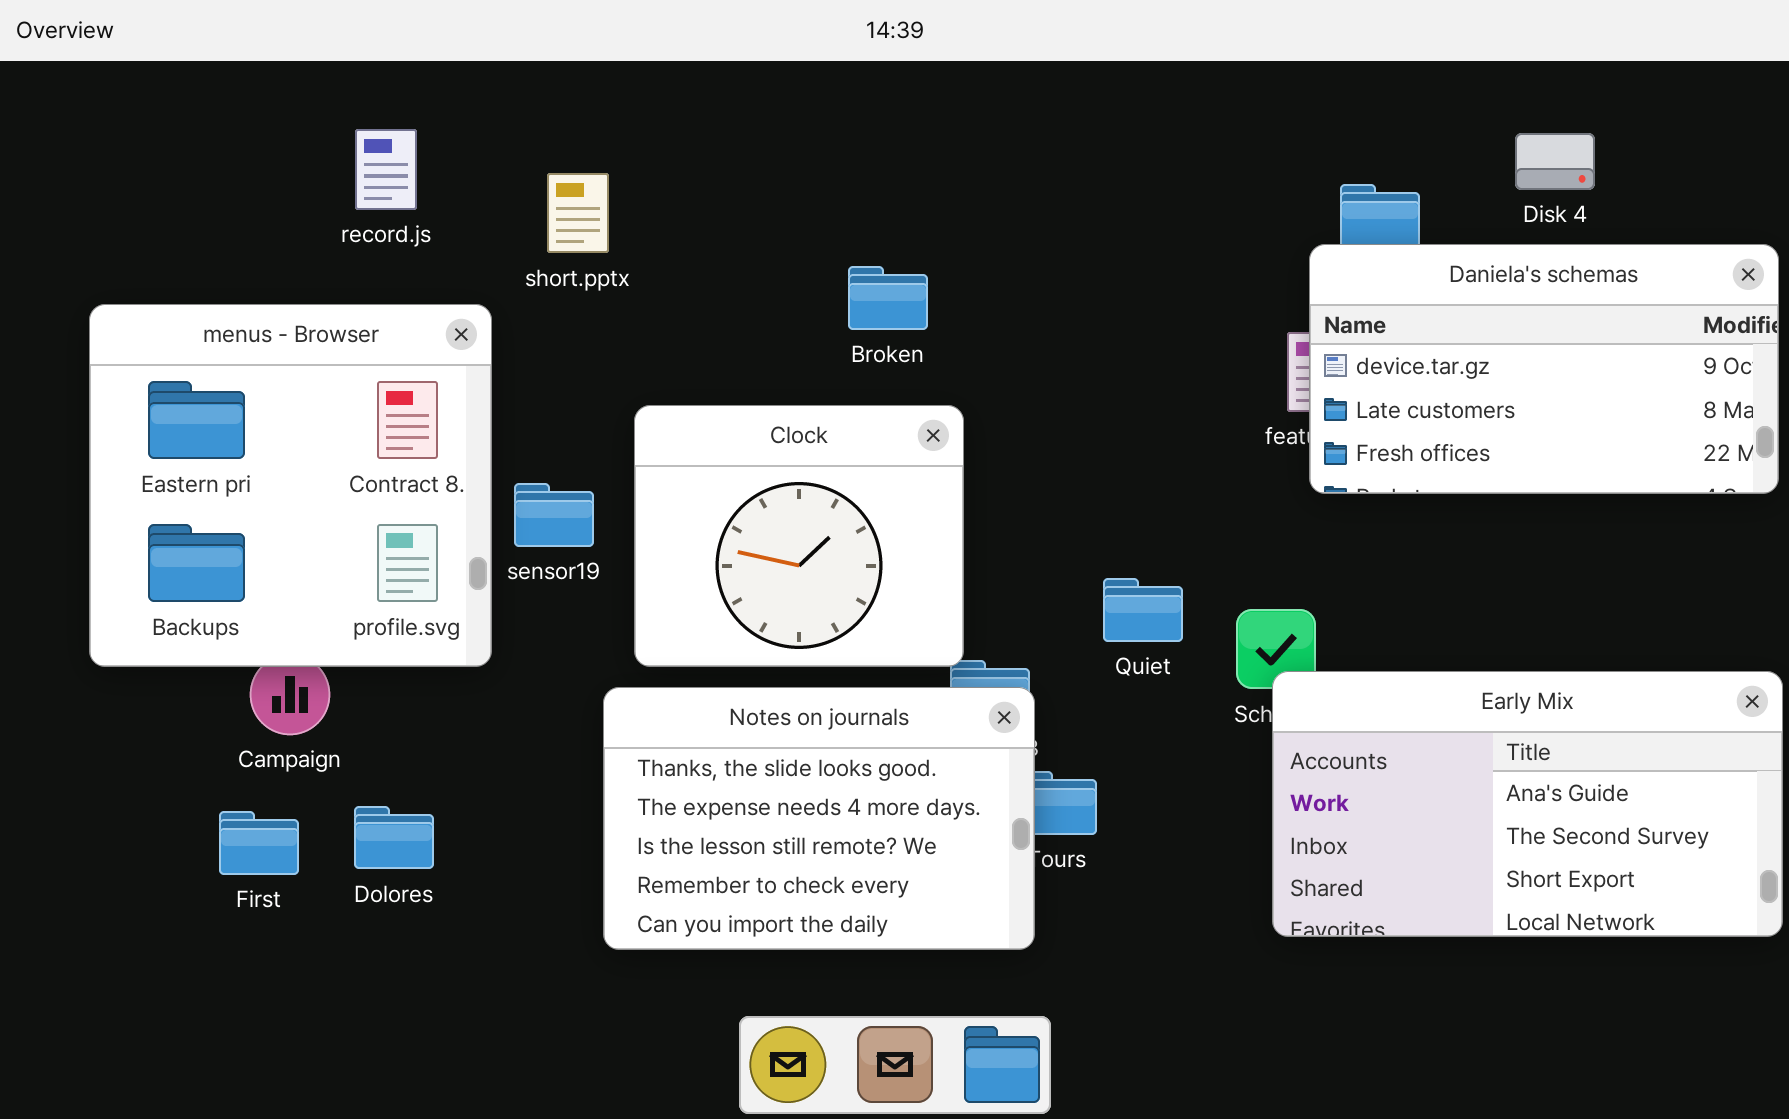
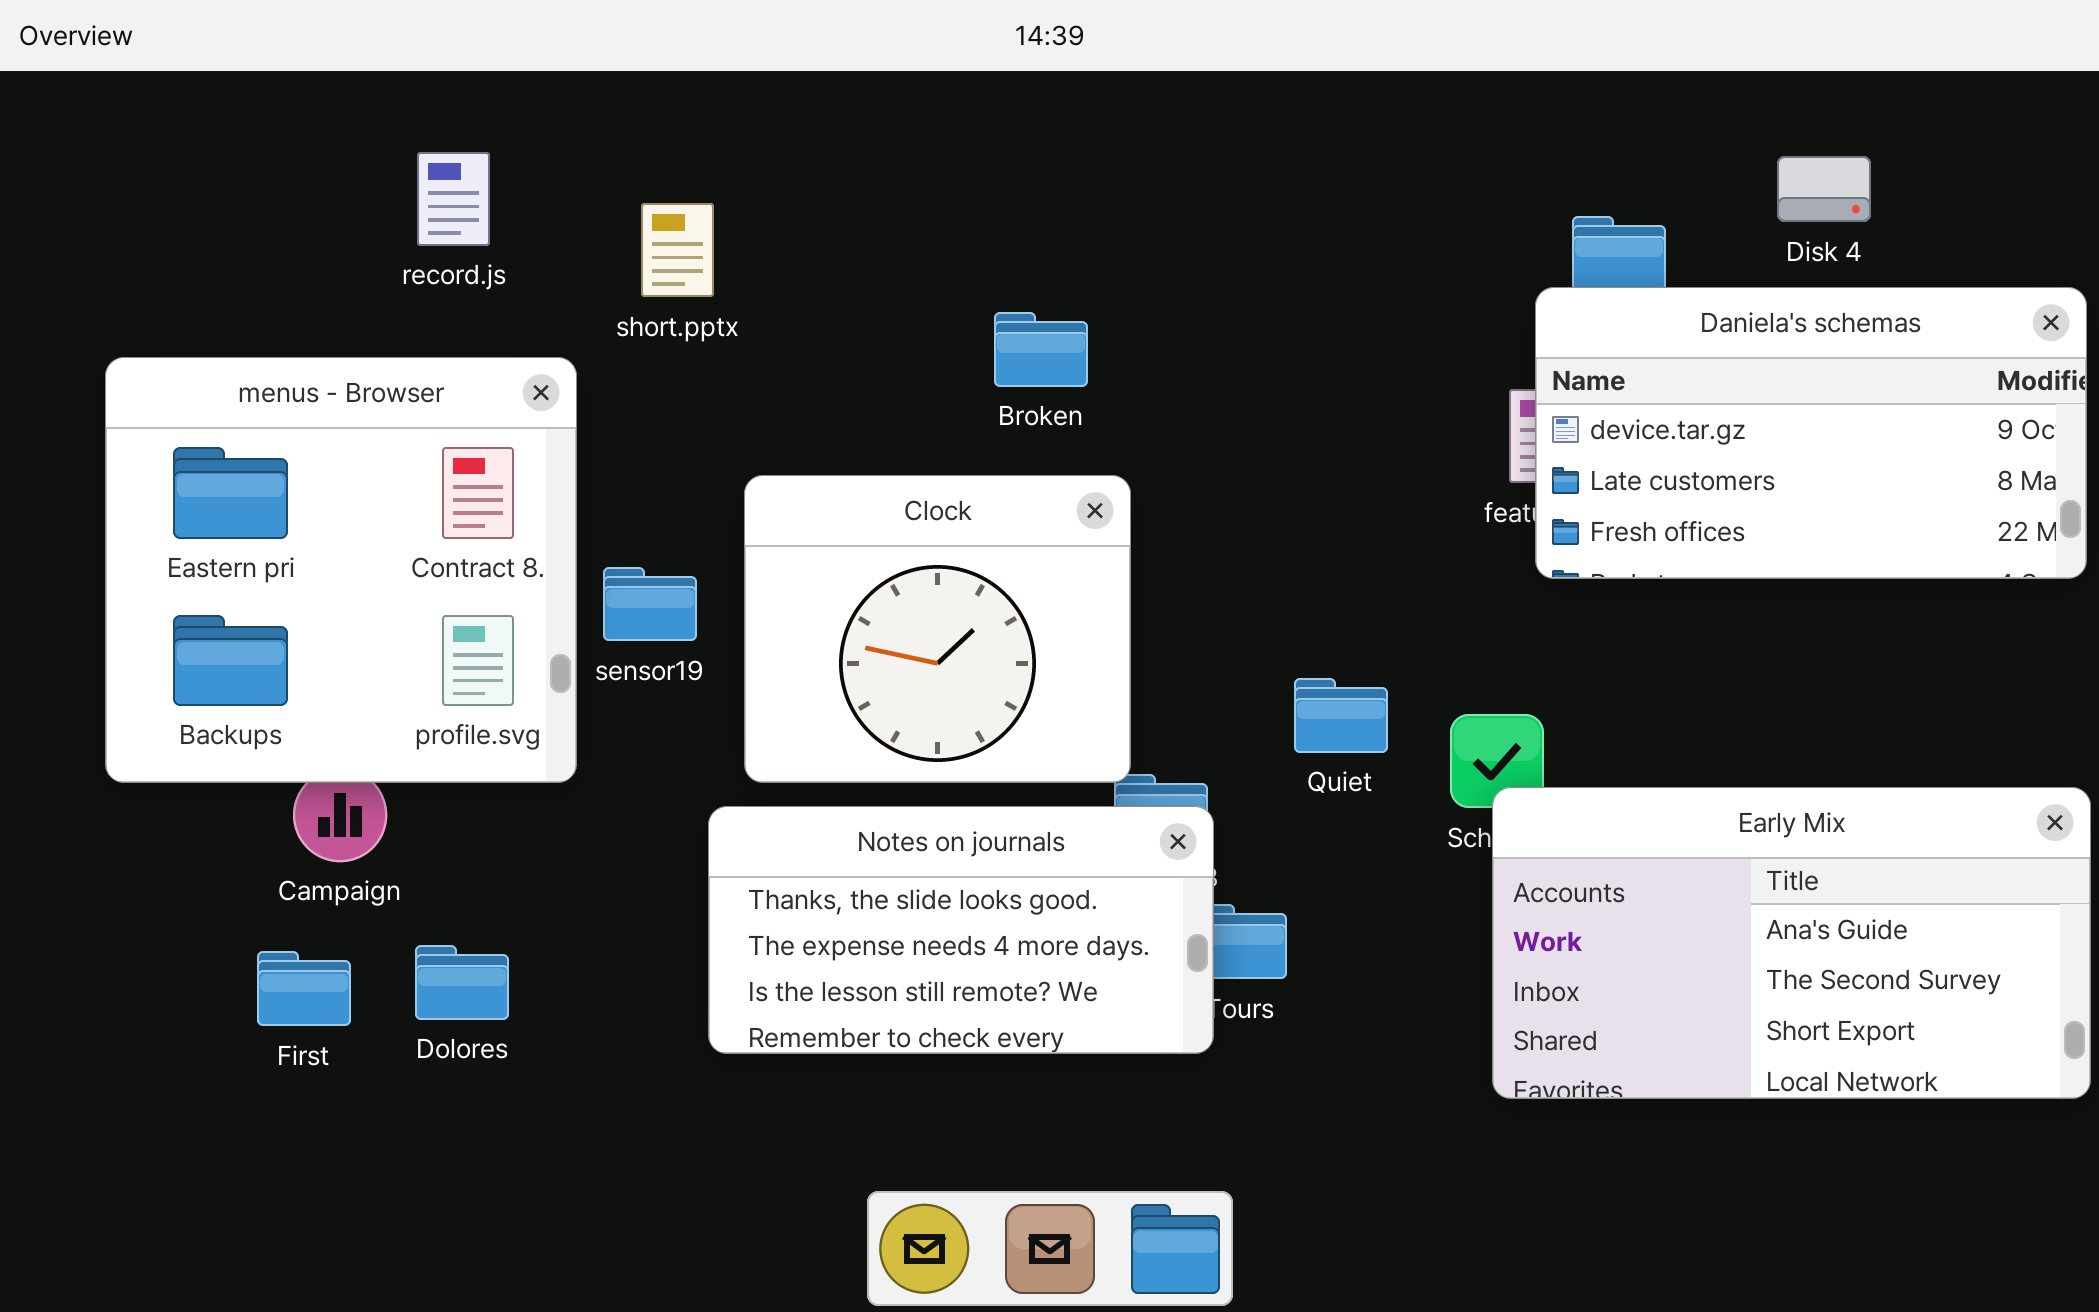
Notes on journals: [603,687,1035,950] -> [708,806,1214,1054], resized

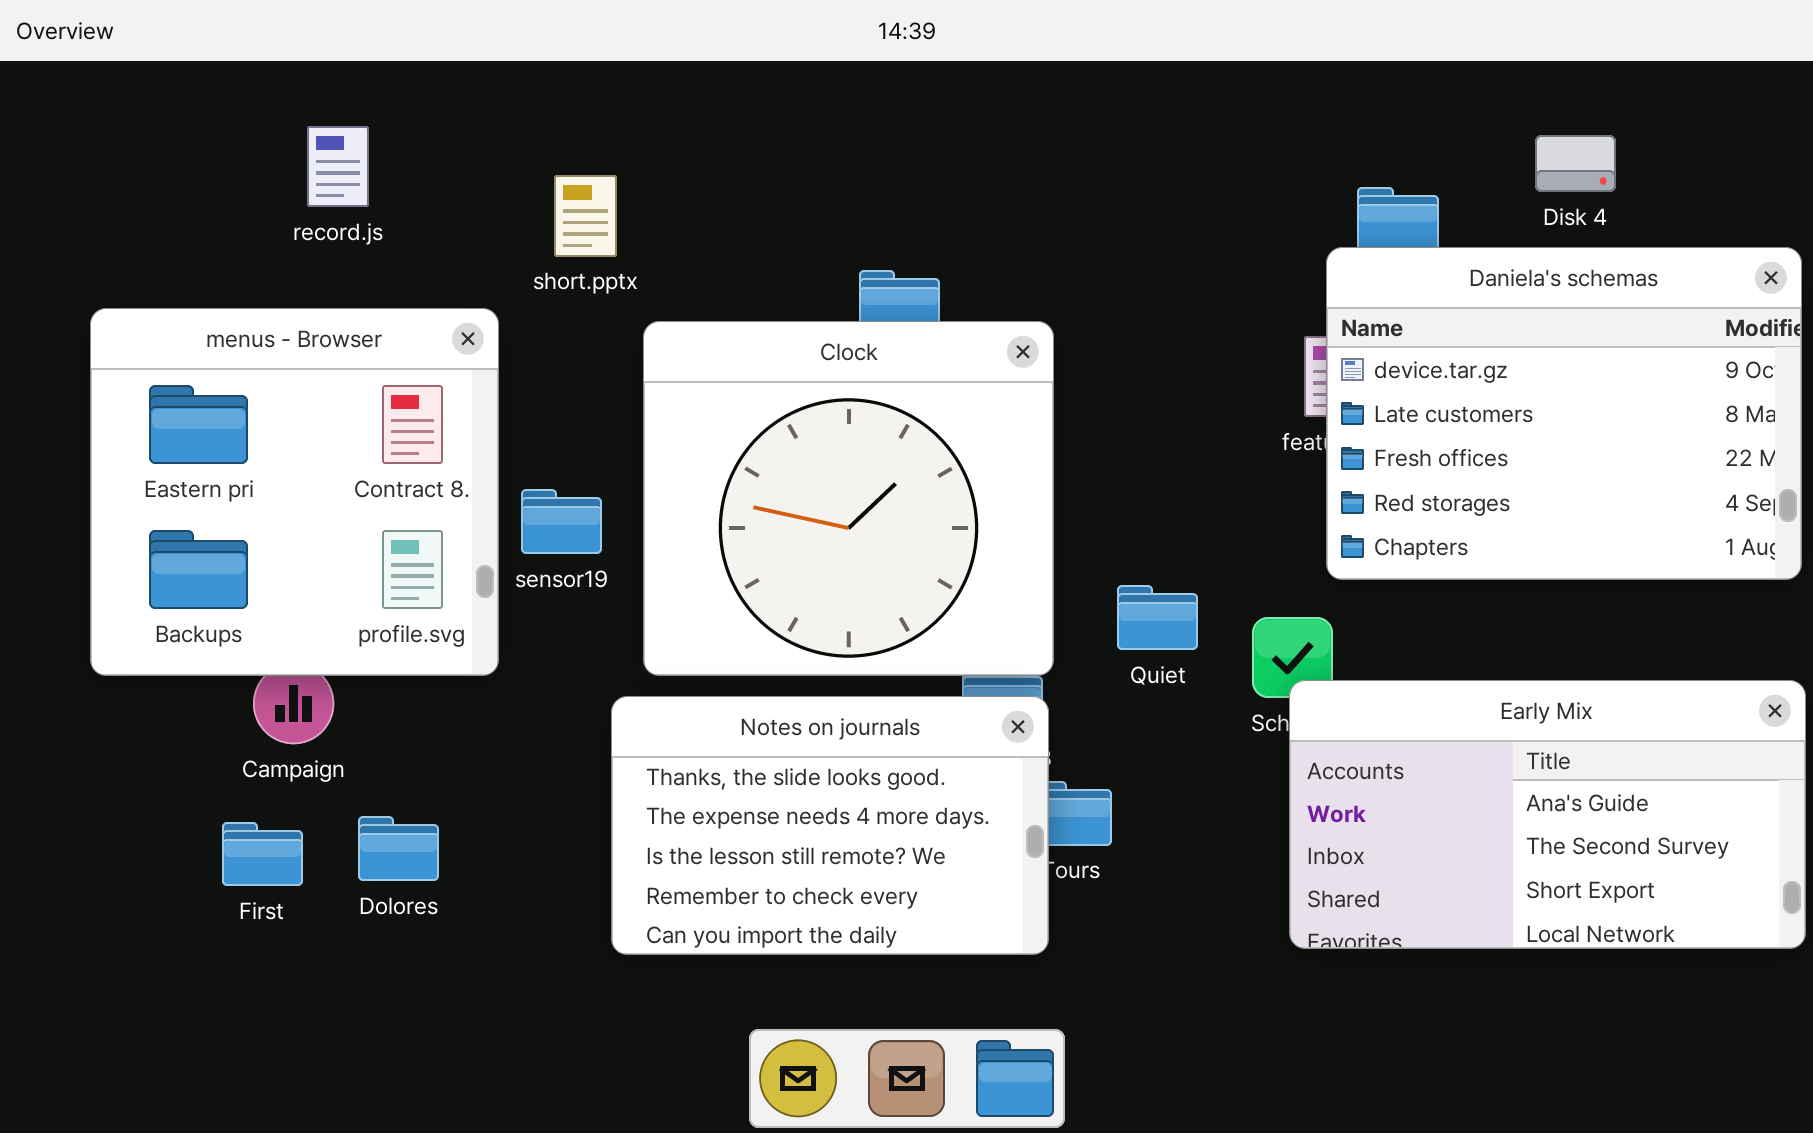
record.js: [417,152,490,246] -> [307,126,369,207], moved
Daniela's schemas: [1535,287,2087,579] -> [1326,247,1802,580], resized
Clock: [744,475,1131,783] -> [643,321,1054,676], resized
Notes on journals: [708,806,1214,1054] -> [611,696,1049,955], resized

